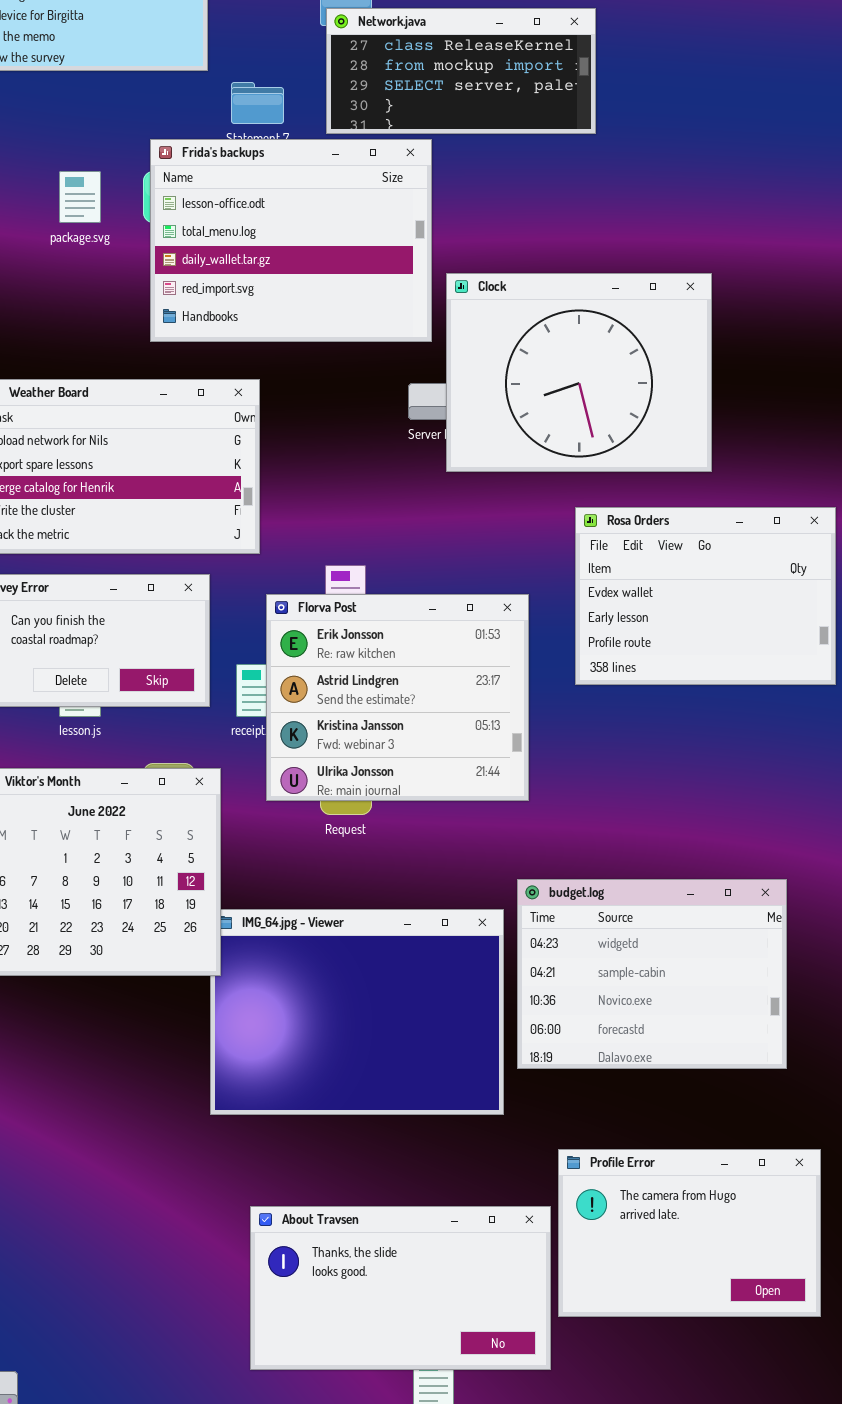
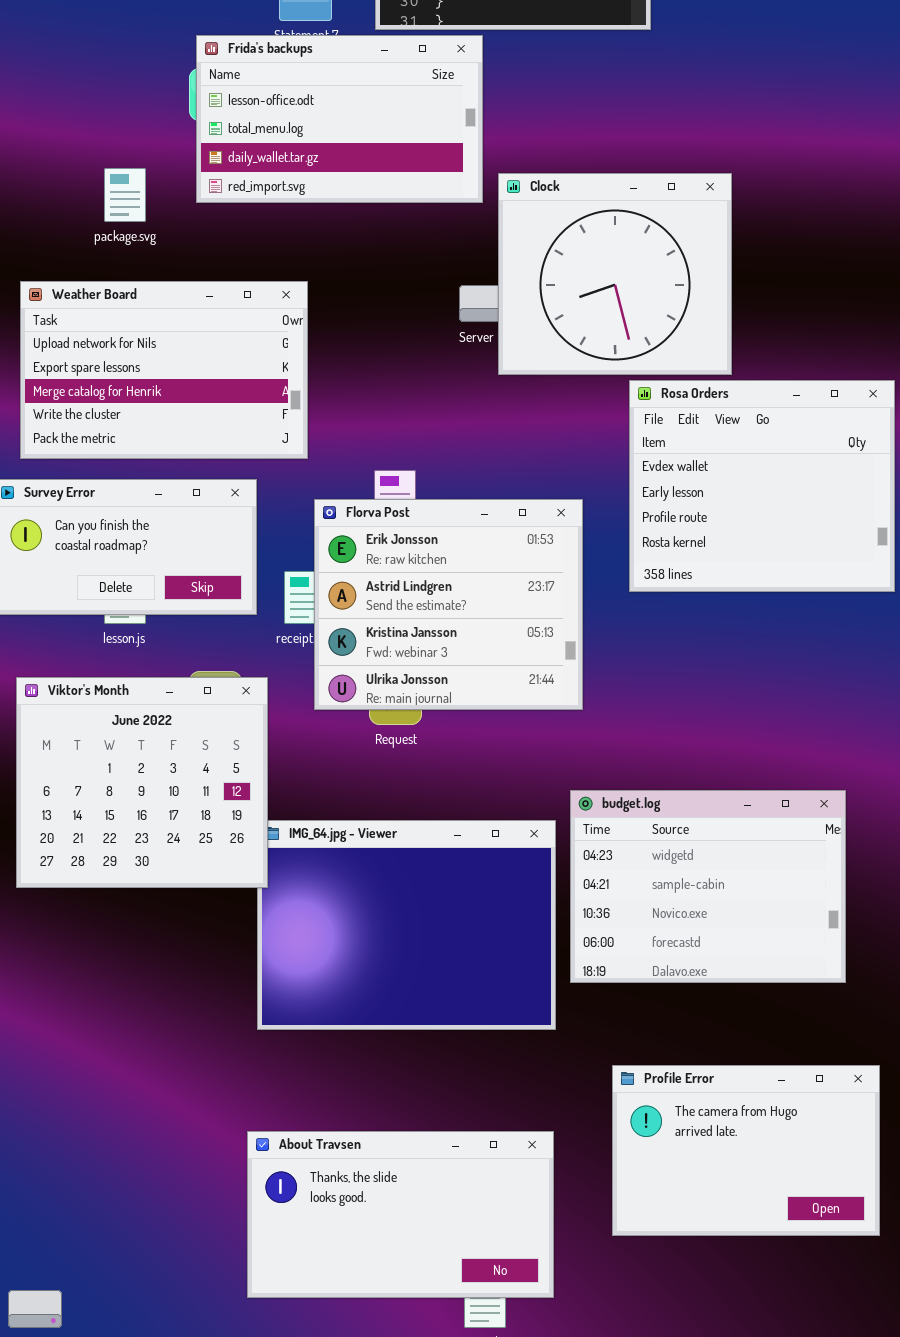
Frida's backups: [150,139,432,342] -> [196,35,483,203], resized
package.svg: [59,171,101,223] -> [104,168,146,222], moved
Clock: [446,273,712,472] -> [498,173,732,375], resized
Rosa Orders: [575,507,836,685] -> [629,380,895,592], resized
About Travsen: [250,1206,551,1370] -> [247,1131,554,1298], moved

